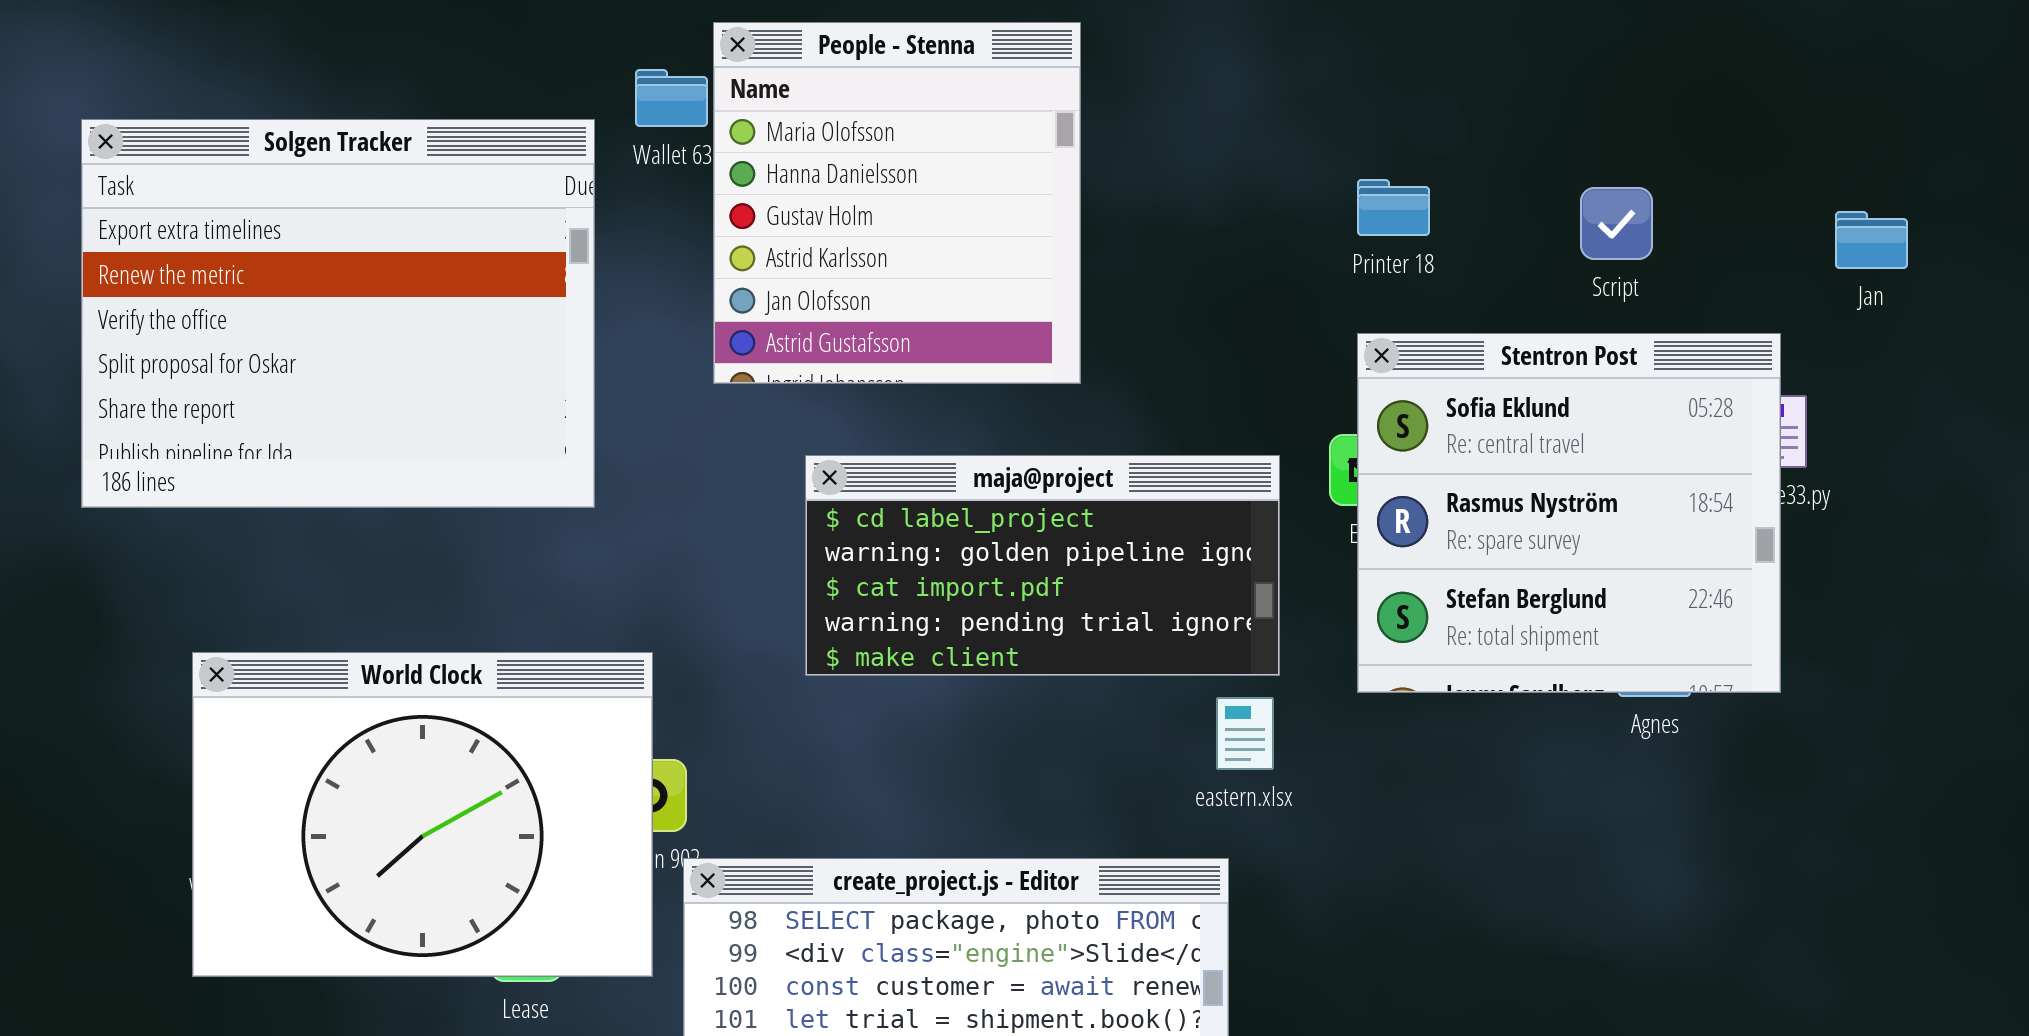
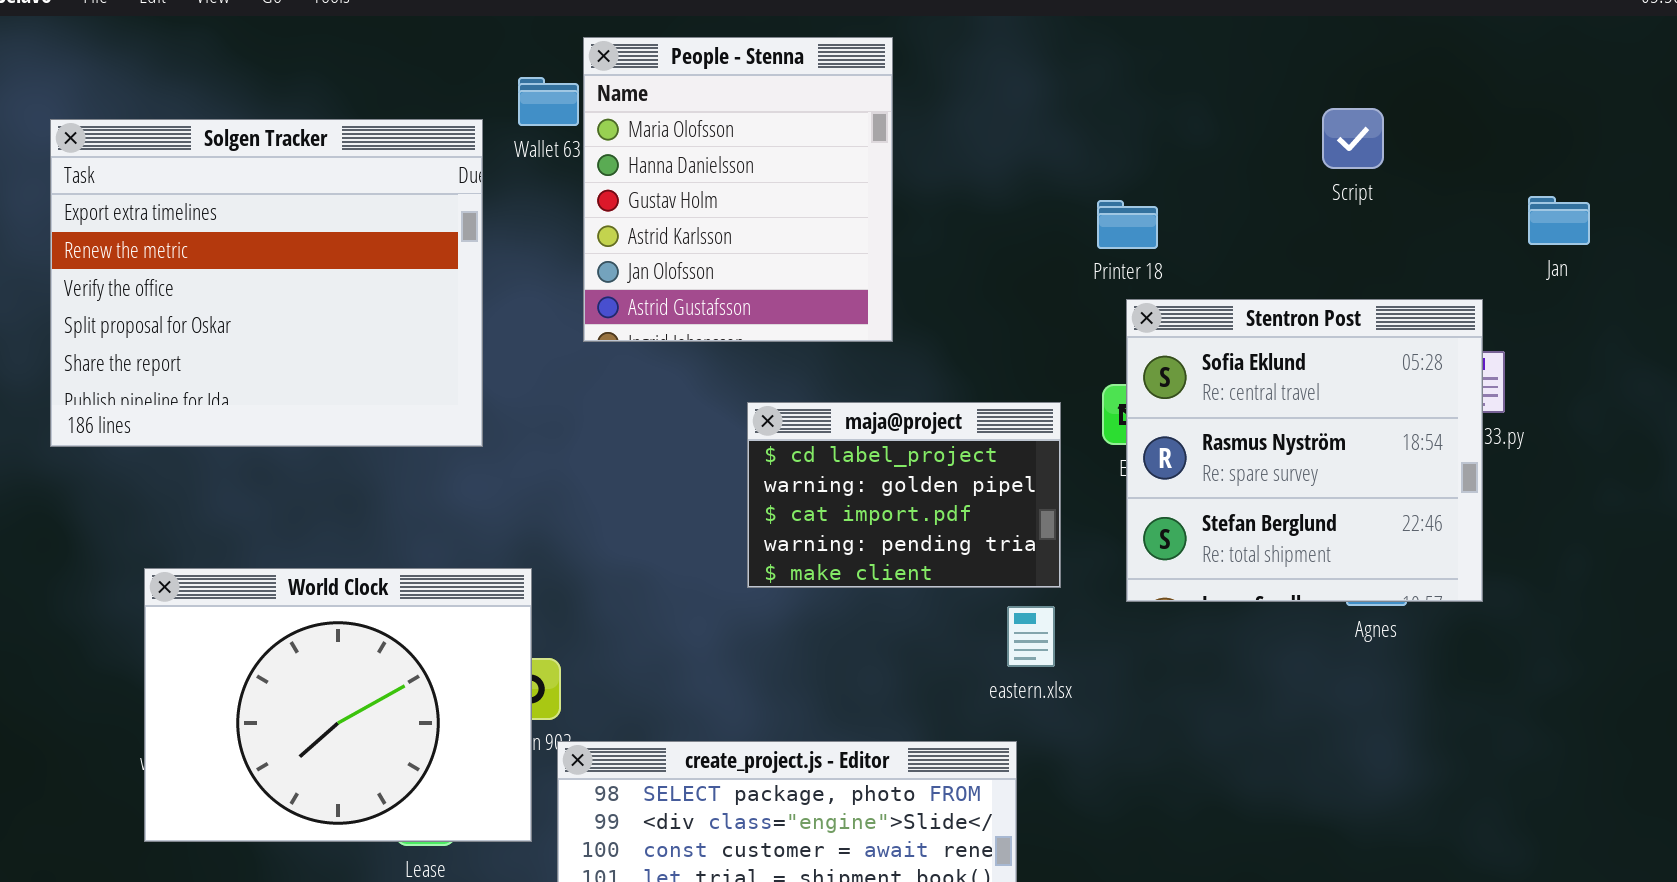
Printer 18: [1357,179,1430,236] -> [1097,200,1158,249], moved
Script: [1580,187,1653,260] -> [1322,108,1384,169], moved
maja@project: [805,455,1280,676] -> [747,402,1061,588], resized

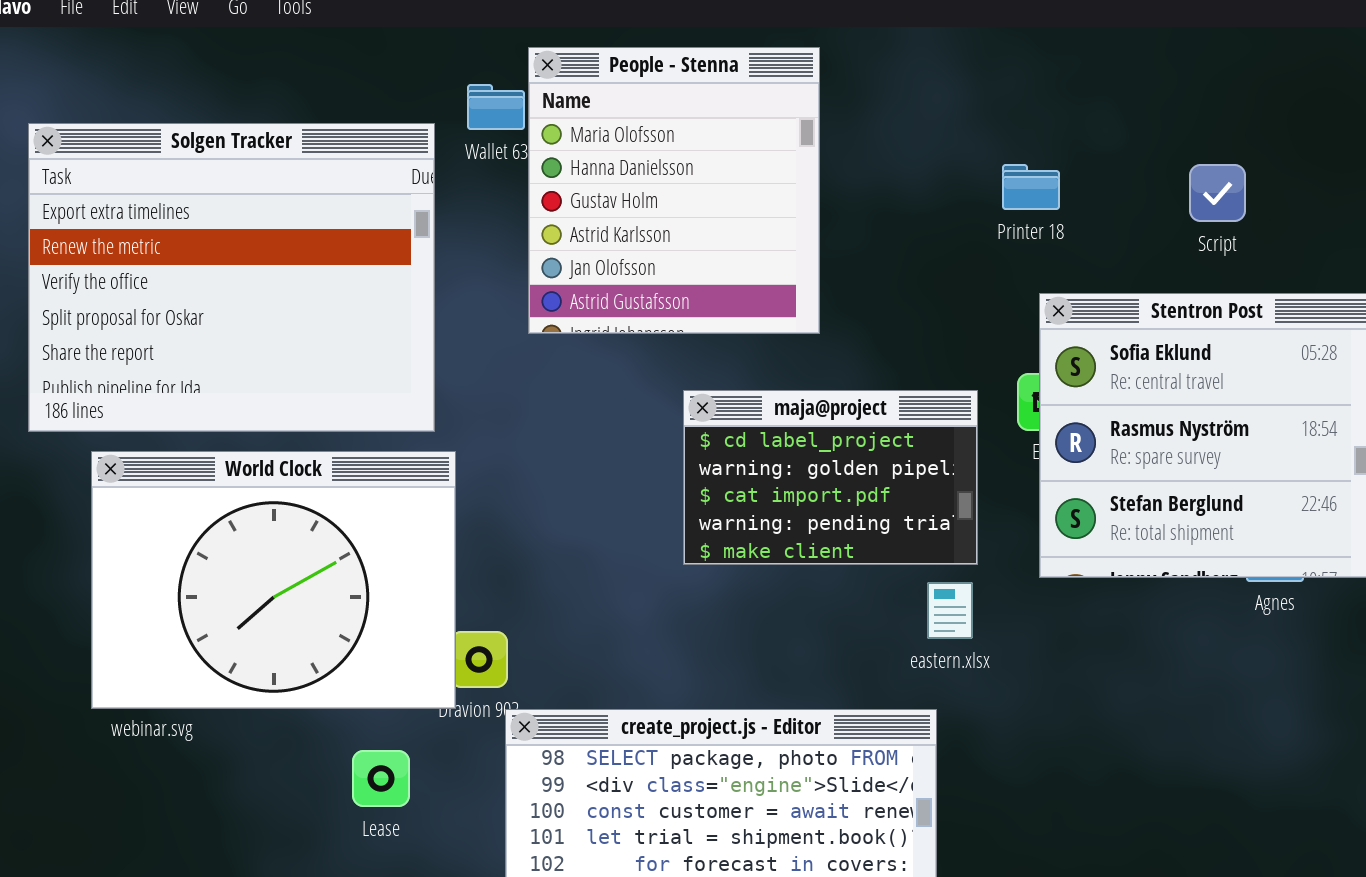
Script: [1322,108,1384,169] -> [1189,164,1246,222], moved
Printer 18: [1097,200,1158,249] -> [1002,164,1060,210], moved
World Clock: [144,568,532,842] -> [91,451,456,709], moved

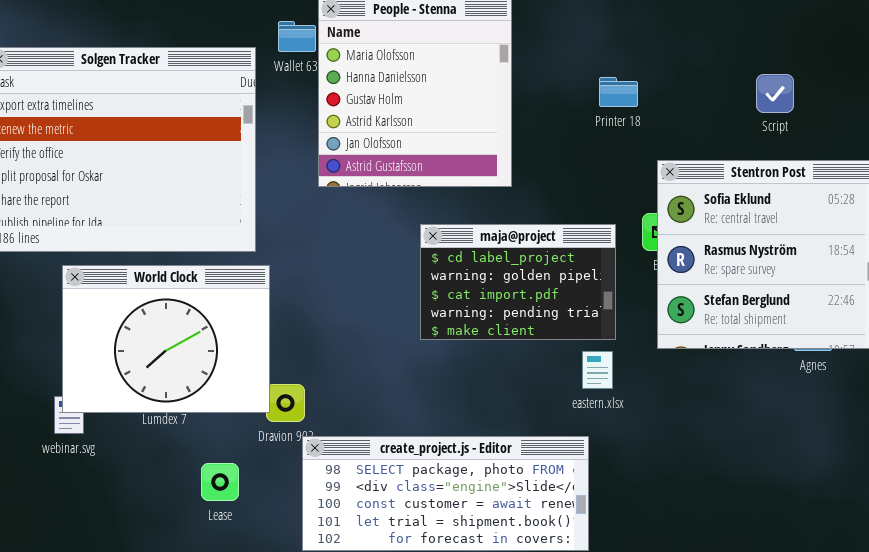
Printer 18: [1002,164,1060,210] -> [599,77,638,107], moved
World Clock: [91,451,456,709] -> [62,265,270,413], resized

